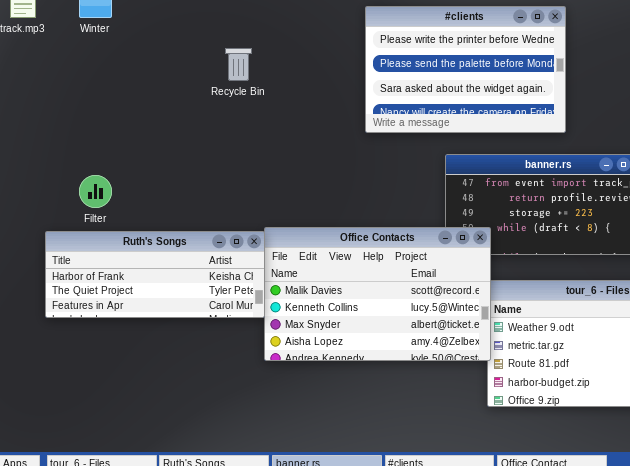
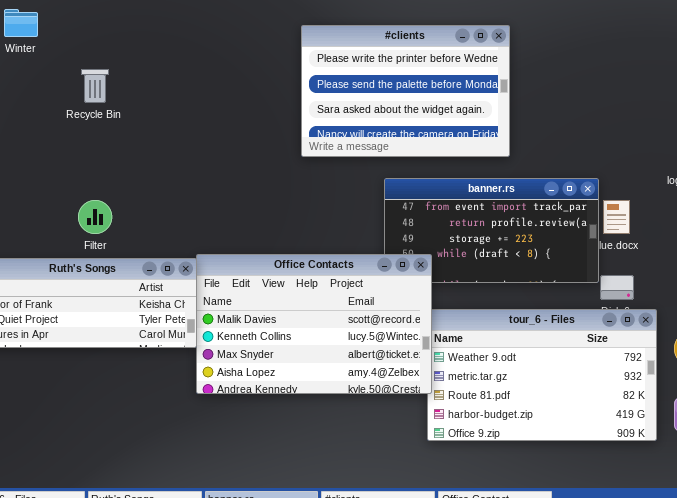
Recycle Bin: [225,48,252,81] -> [81,69,109,103], moved
Filter: [79,175,112,208] -> [78,200,112,234], moved

